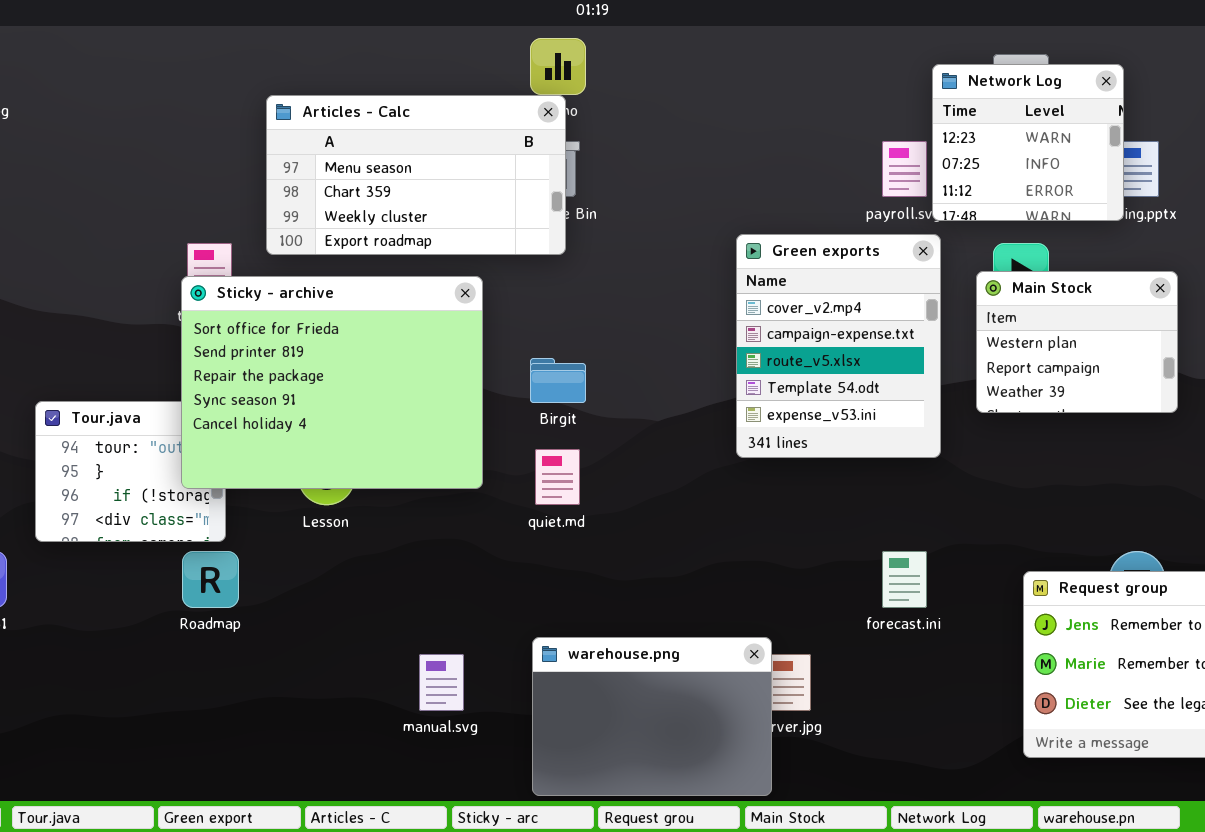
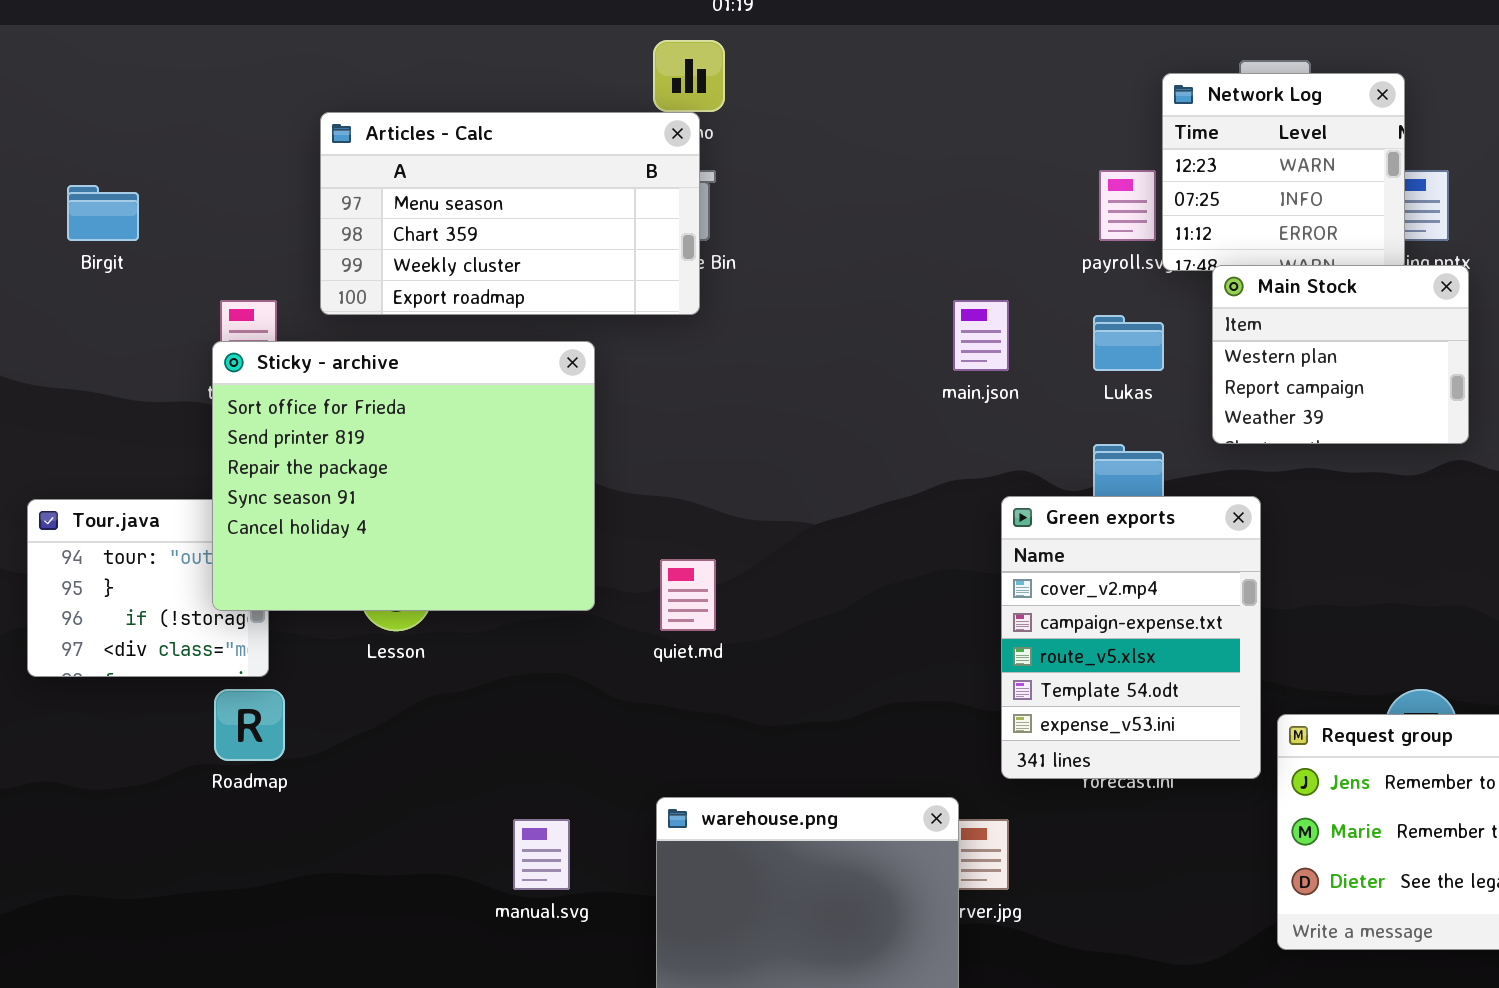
Green exports: [736,234,941,458] -> [1001,496,1261,779], moved
Main Stock: [976,271,1178,413] -> [1212,265,1469,444], moved
Birgit: [530,358,586,403] -> [67,185,139,241], moved

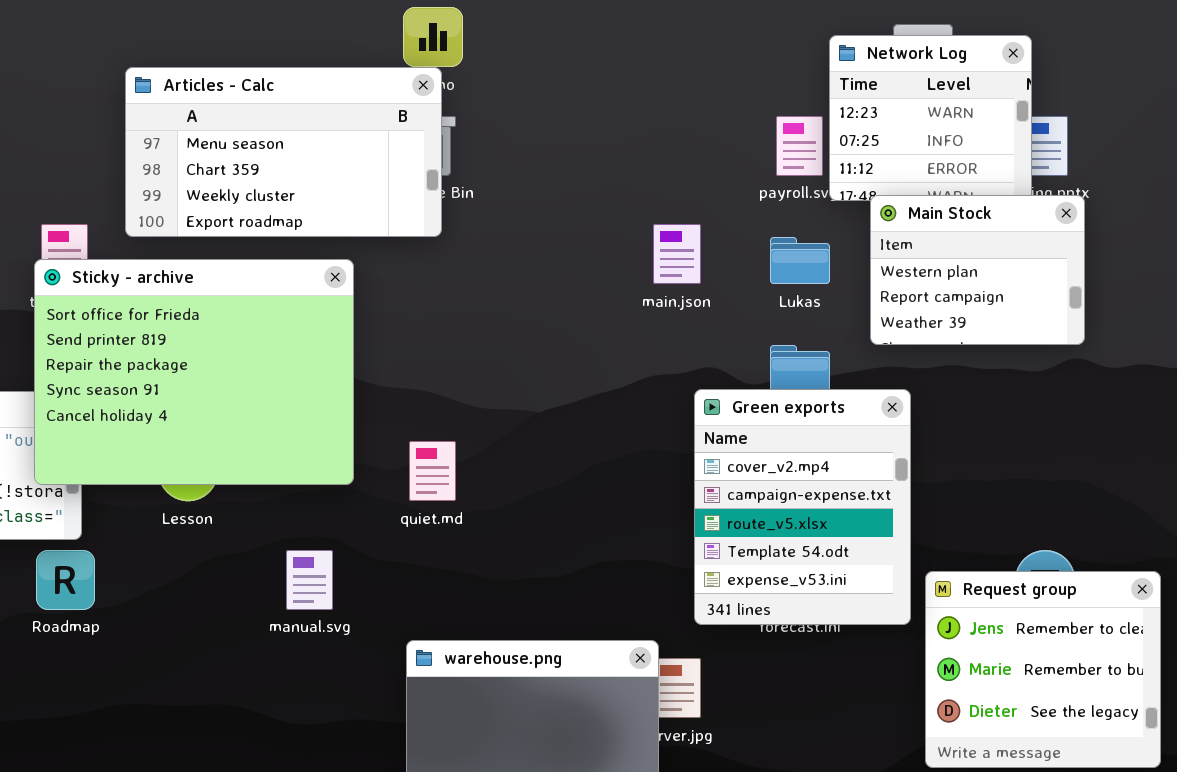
manual.svg: [513,819,570,890] -> [286,550,333,610], moved

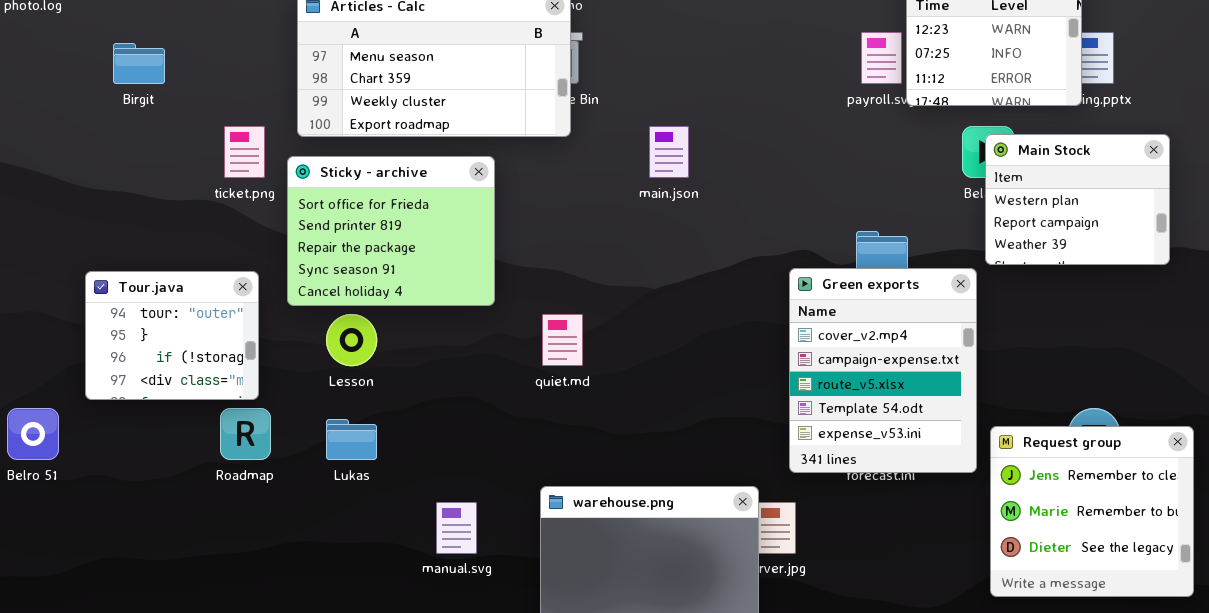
Main Stock: [870,195,1085,345] -> [985,134,1170,265], moved
main.json: [653,224,701,284] -> [649,126,689,178], moved
Lukas: [770,237,830,284] -> [326,419,377,460], moved
Sticky - archive: [34,259,354,485] -> [287,156,495,306], resized
manual.svg: [286,550,333,610] -> [436,502,477,554], moved

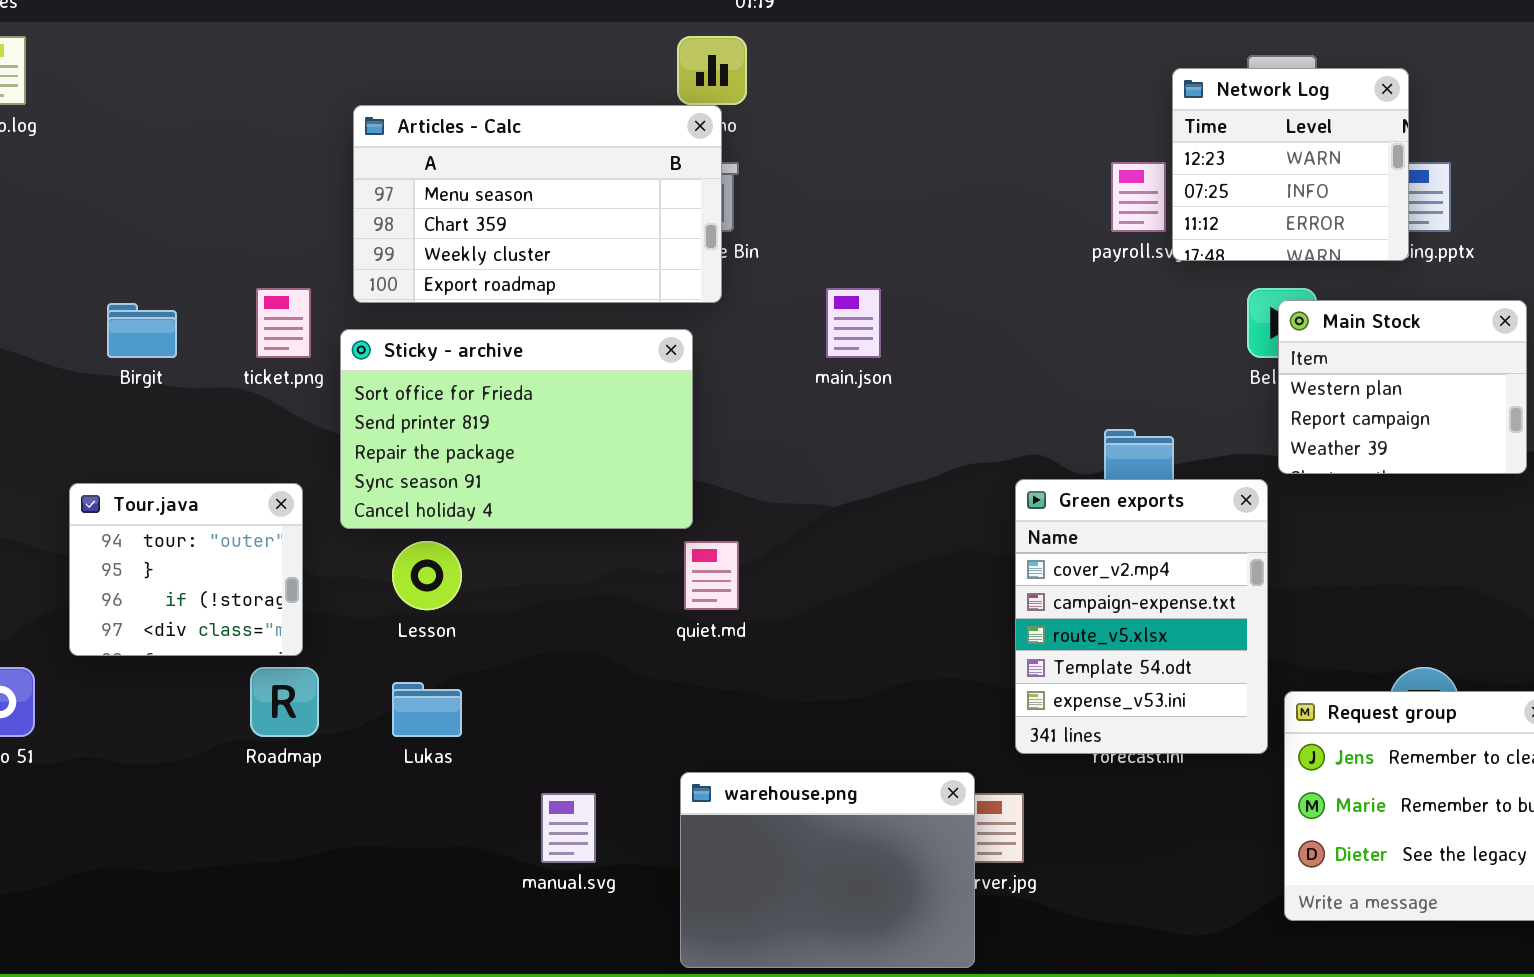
Birgit: [113,43,165,84] -> [107,303,177,358], moved
Sticky - archive: [287,156,495,306] -> [340,329,693,529], resized

